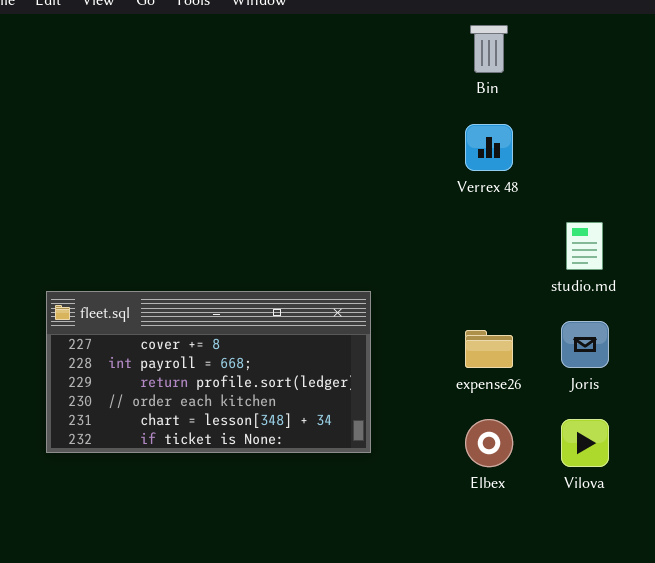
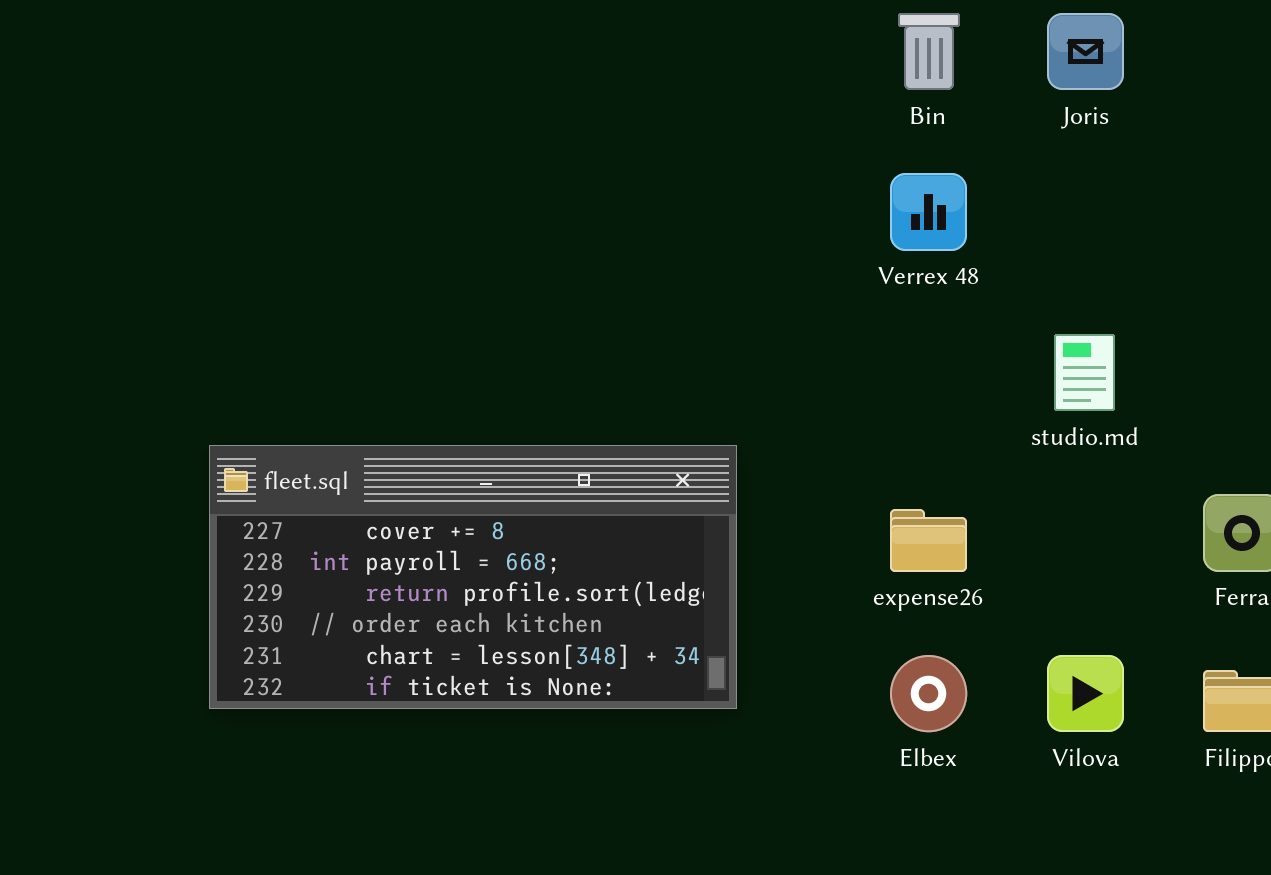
Joris: [561,321,609,368] -> [1047,13,1124,90], moved

